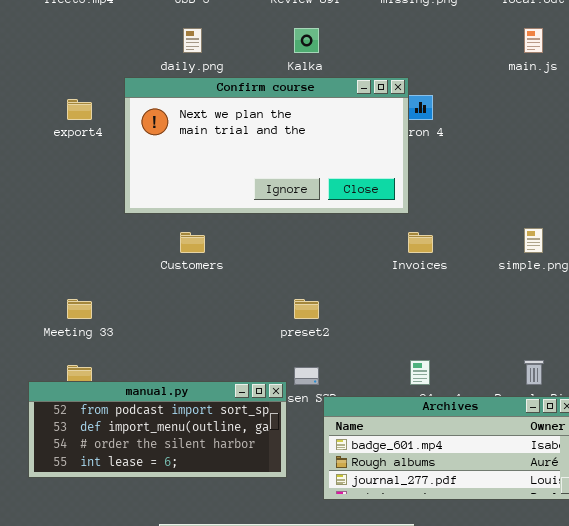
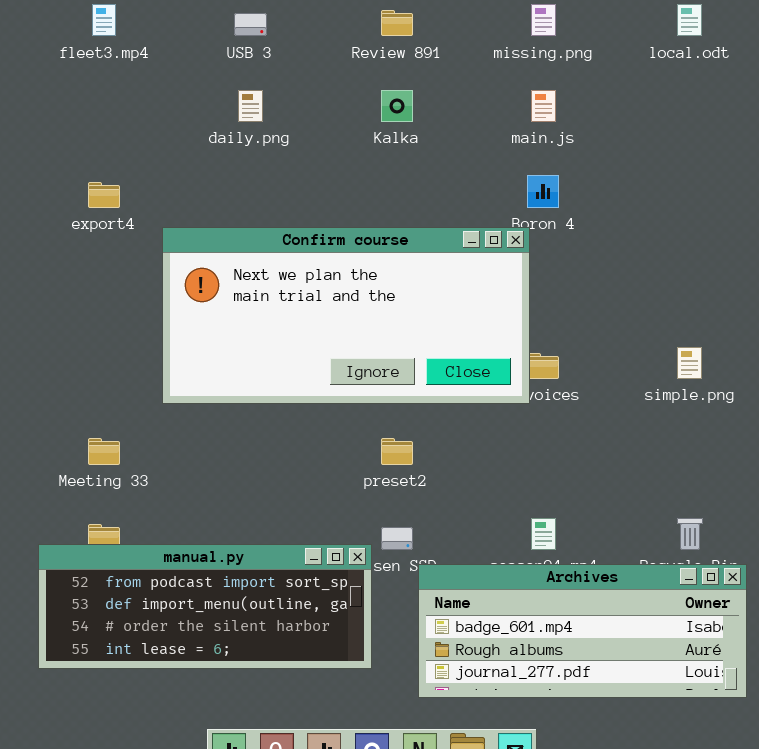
main.js: [524,28,543,53] -> [531,90,556,122], moved
Confirm course: [124,77,409,214] -> [162,227,530,404], moved

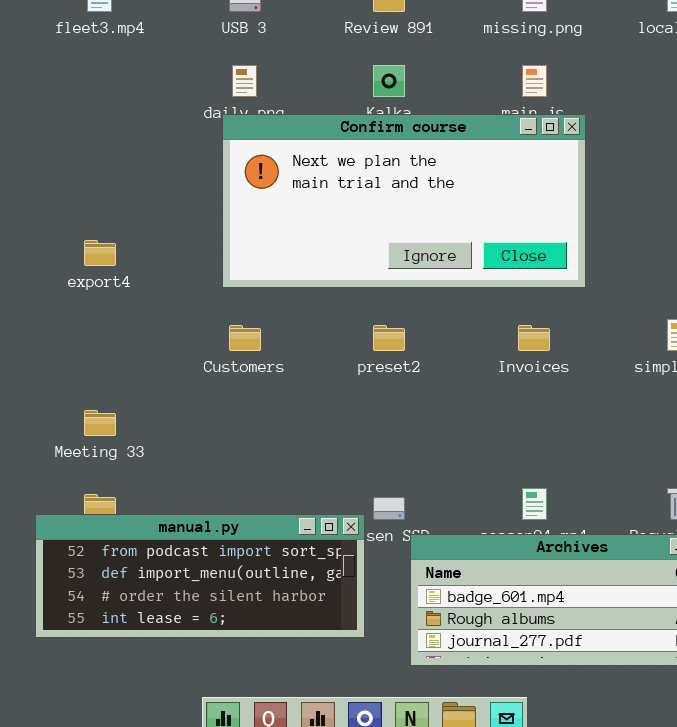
export4: [88,182,120,208] -> [84,240,116,266], moved
Confirm course: [162,227,530,404] -> [222,114,586,288], moved
preset2: [381,438,413,465] -> [373,325,405,351], moved

